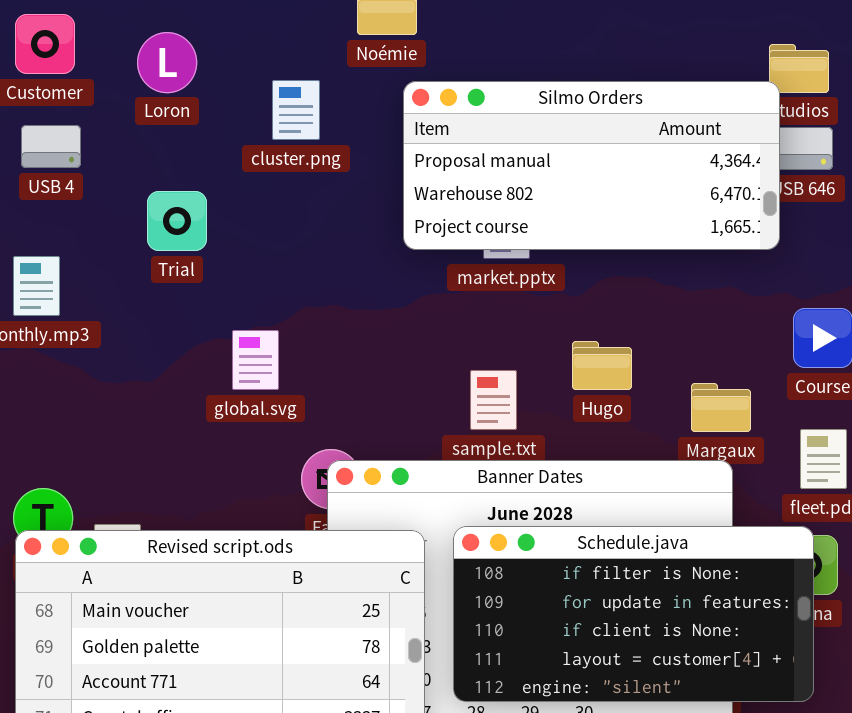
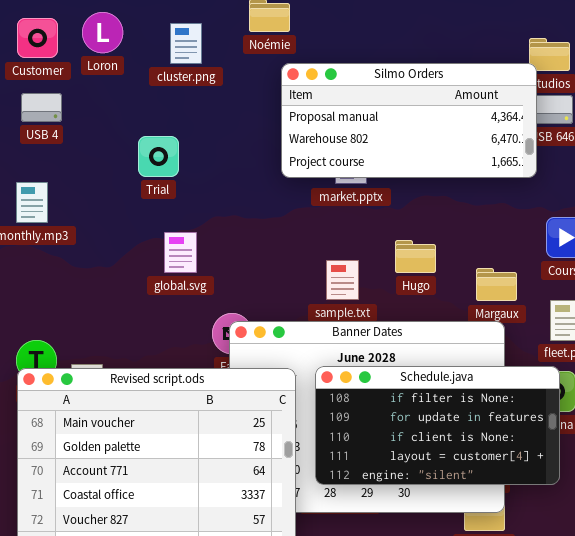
Loron: [137,32,197,93] -> [82,12,123,53], moved
cluster.png: [272,80,320,140] -> [170,23,202,64], moved
Trial: [147,191,207,251] -> [138,136,179,177], moved

